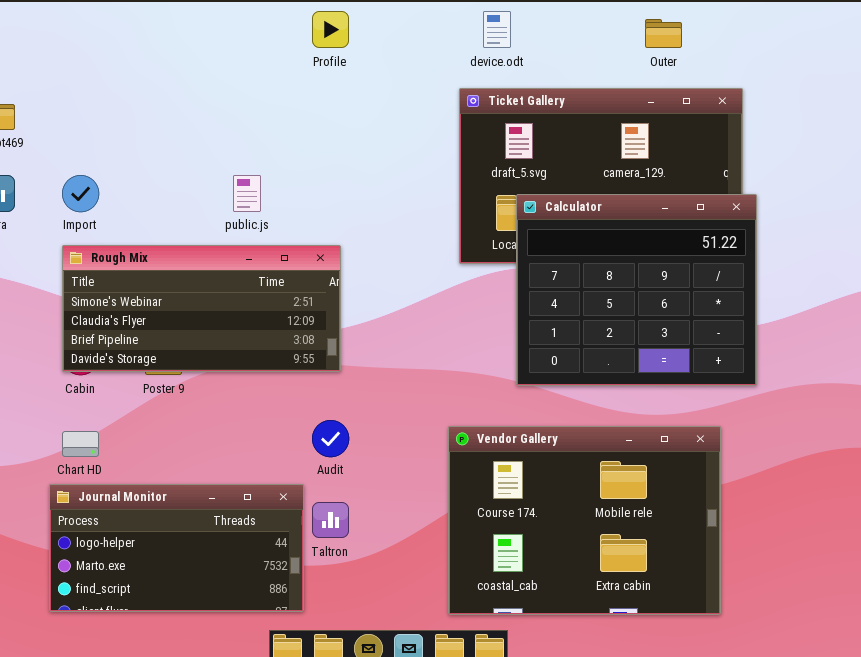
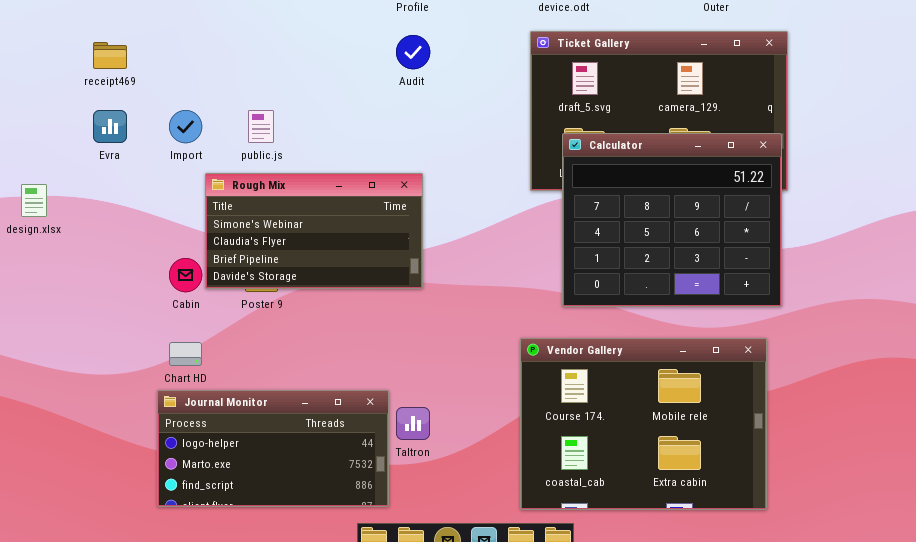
public.js: [233,175,261,212] -> [248,110,274,143], moved
Calculator: [516,194,757,386] -> [562,133,782,307], moved
Rough Mix: [62,245,341,372] -> [205,173,423,289], resized
Audit: [312,420,349,457] -> [396,35,430,69], moved

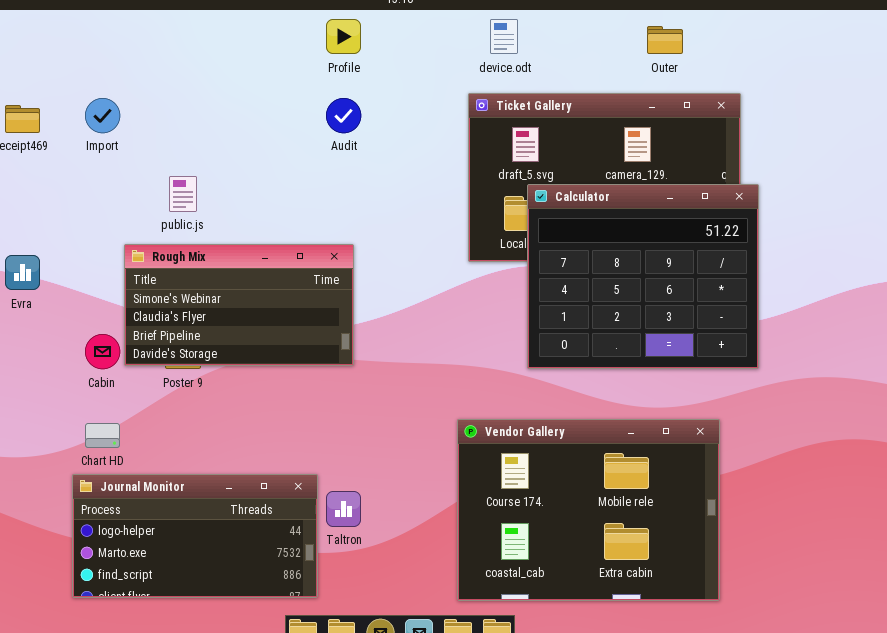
Evra: [93,110,127,143] -> [5,255,40,290], moved
Import: [169,110,202,143] -> [85,98,120,133], moved
Calculator: [562,133,782,307] -> [527,184,759,369], moved

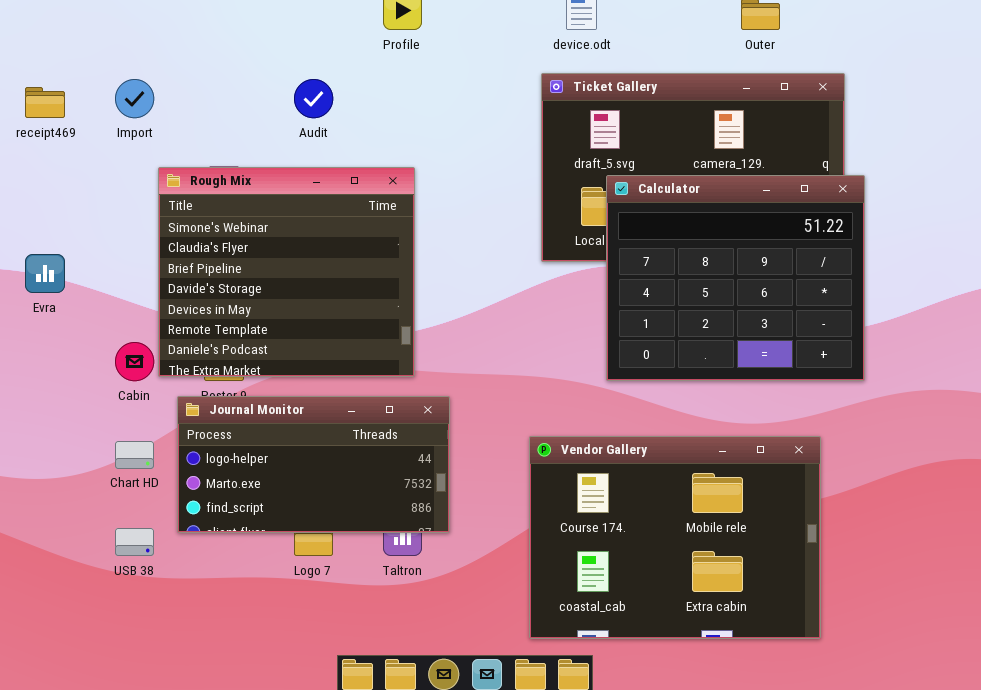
Audit: [326,98,361,133] -> [294,79,333,118], moved
Rough Mix: [124,244,354,366] -> [158,167,415,377], resized
Journal Monitor: [72,474,318,598] -> [177,396,450,533], moved

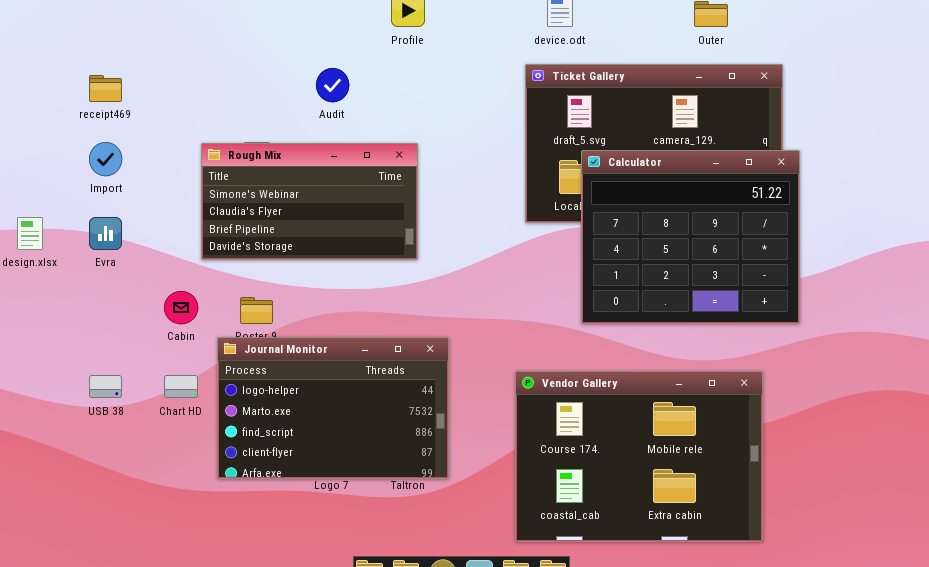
Import: [115,79,154,118] -> [89,142,122,176], moved
Rough Mix: [158,167,415,377] -> [201,143,418,260], resized
Journal Monitor: [177,396,450,533] -> [217,337,449,479], resized
USB 38: [115,528,154,556] -> [89,375,122,398], moved

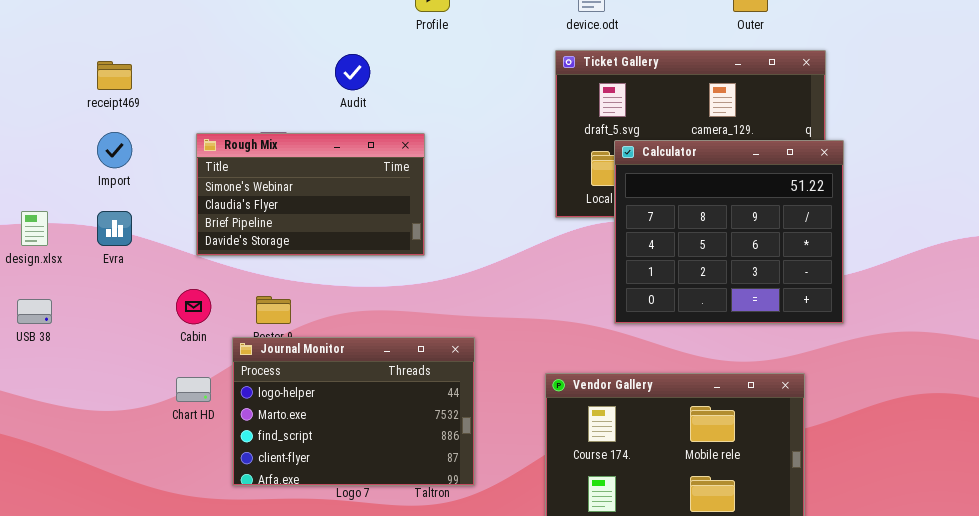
Rough Mix: [201,143,418,260] -> [196,133,425,256], moved
USB 38: [89,375,122,398] -> [17,299,52,324], moved

